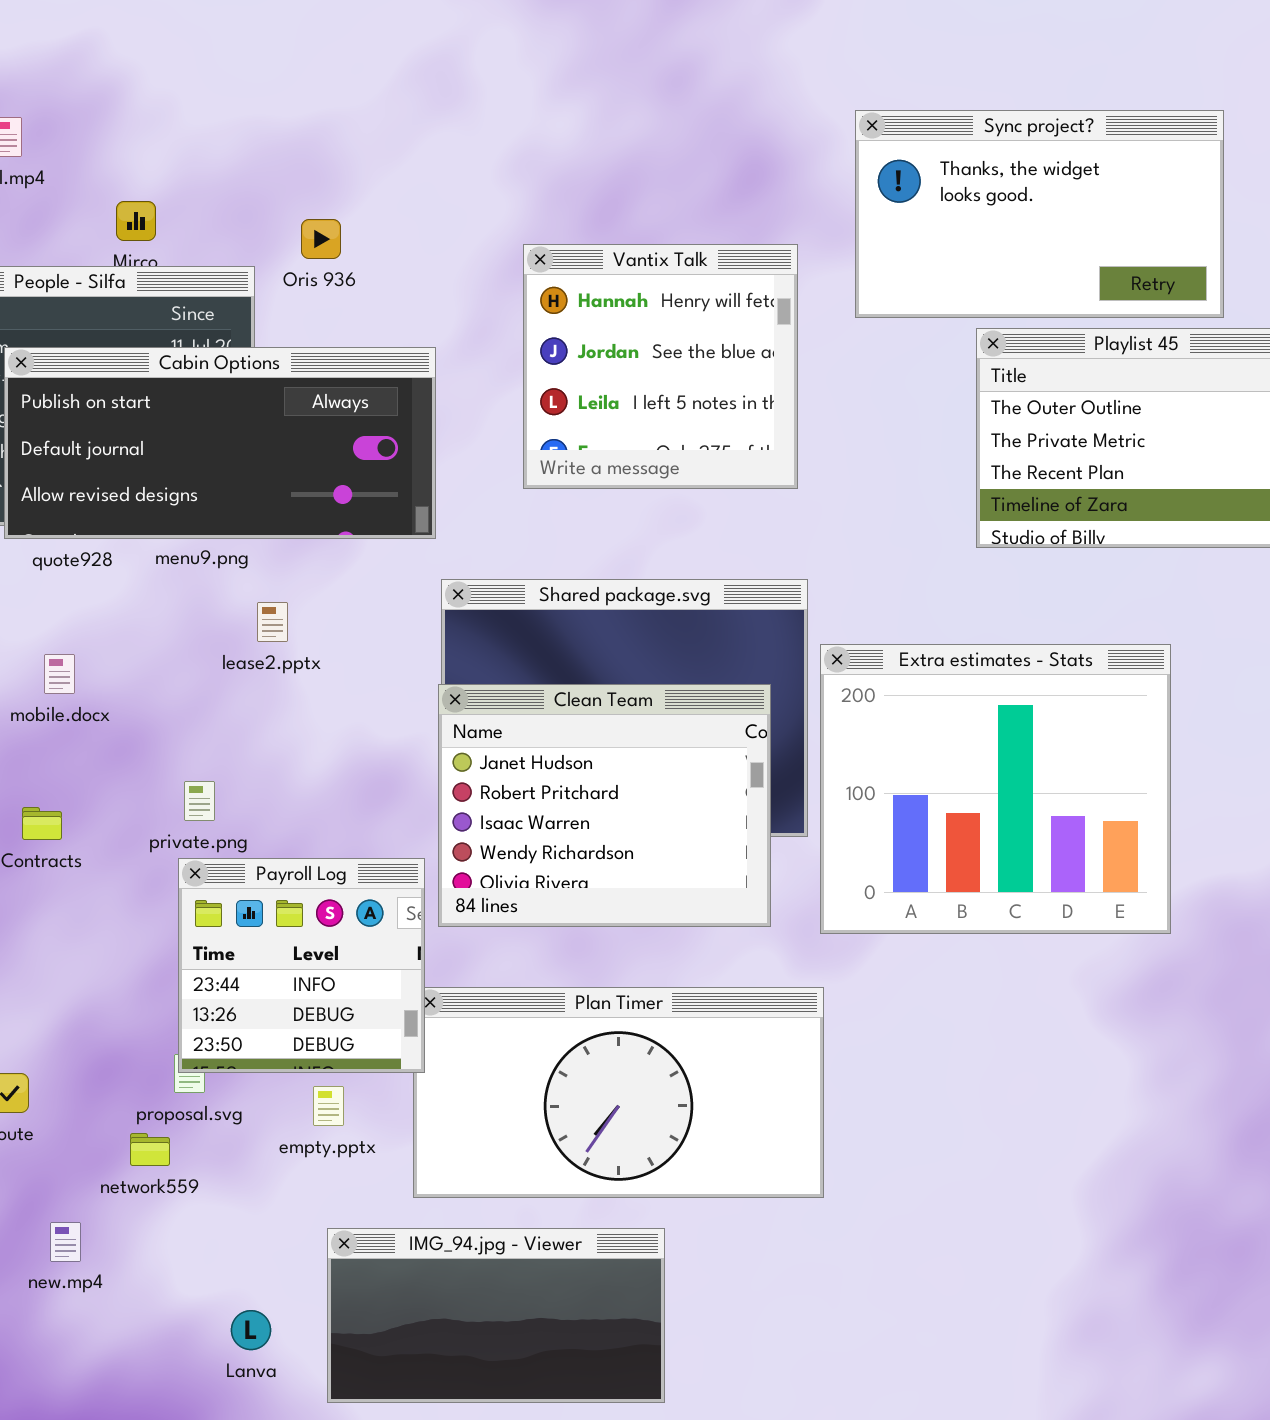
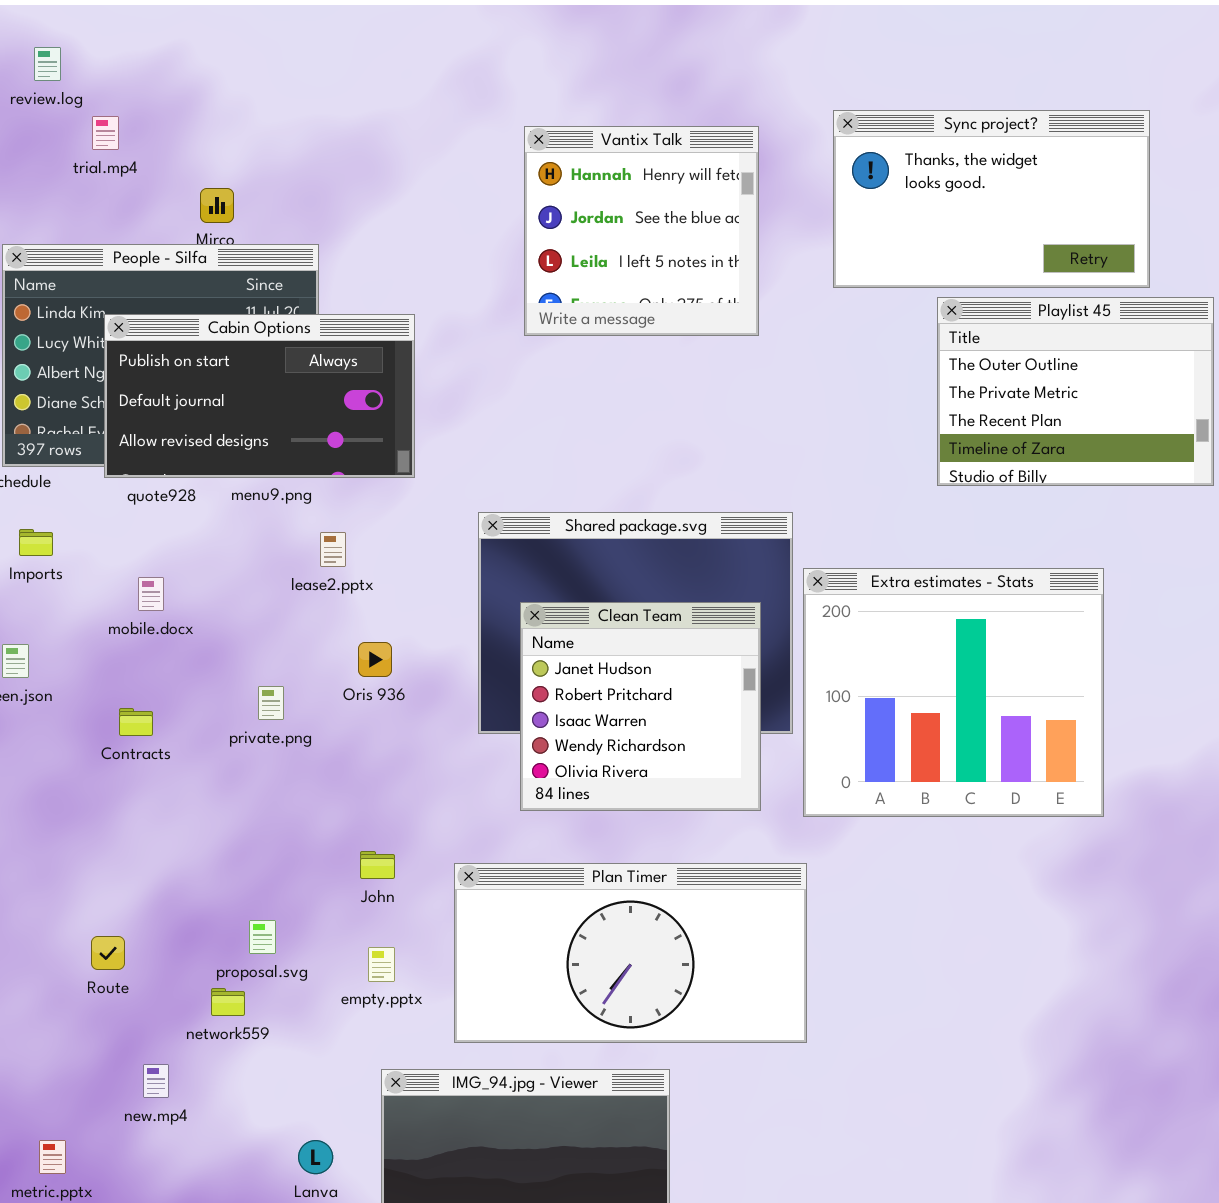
Oris 936: [301,219,341,259] -> [358,642,392,677], moved
Vantix Talk: [523,244,798,489] -> [524,126,759,336], moved
Cabin Options: [4,347,436,539] -> [104,314,415,478], resized
Clean Team: [438,684,771,927] -> [520,602,761,811], resized
Payroll Log: [178,858,425,1073] -> none, closed

